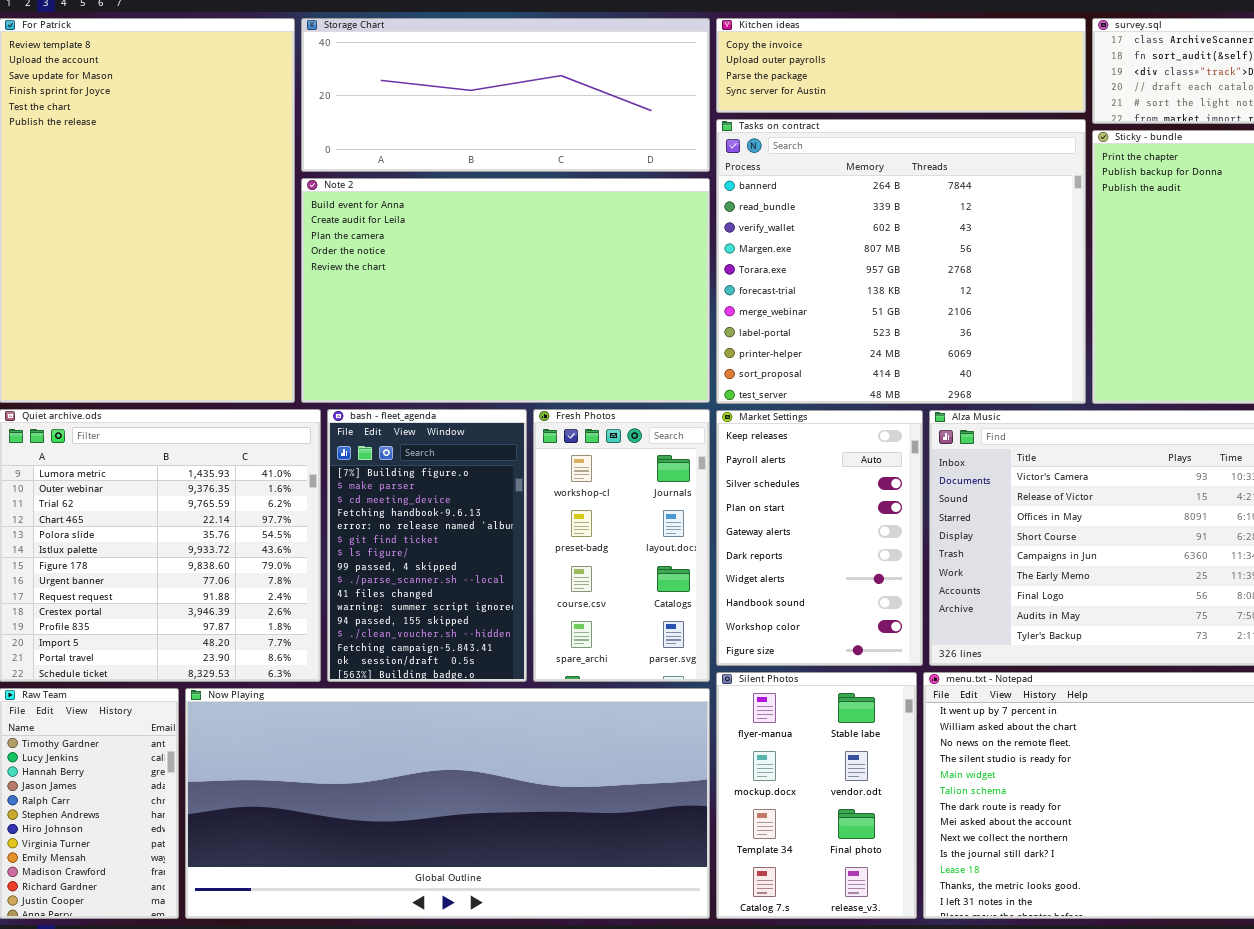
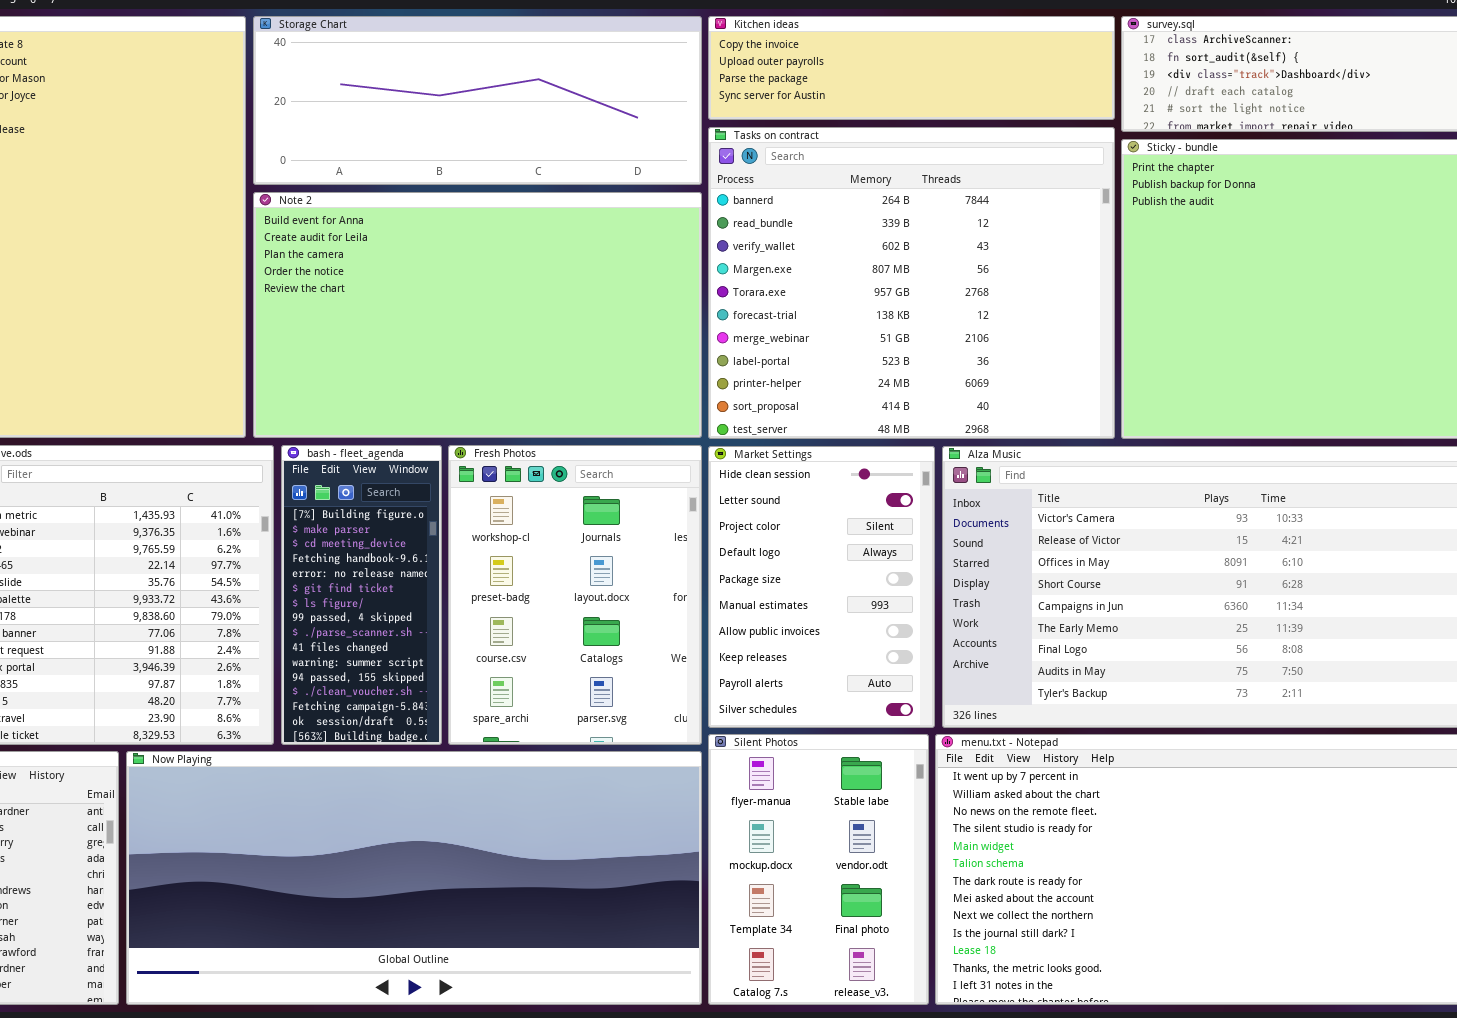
bash - fleet_agenda: [327,409,527,682] -> [281,445,442,745], resized
Fresh Photos: [533,409,710,682] -> [448,445,702,745], resized
Market Settings: [716,410,923,666] -> [708,446,935,728], scrolled up 7 rows

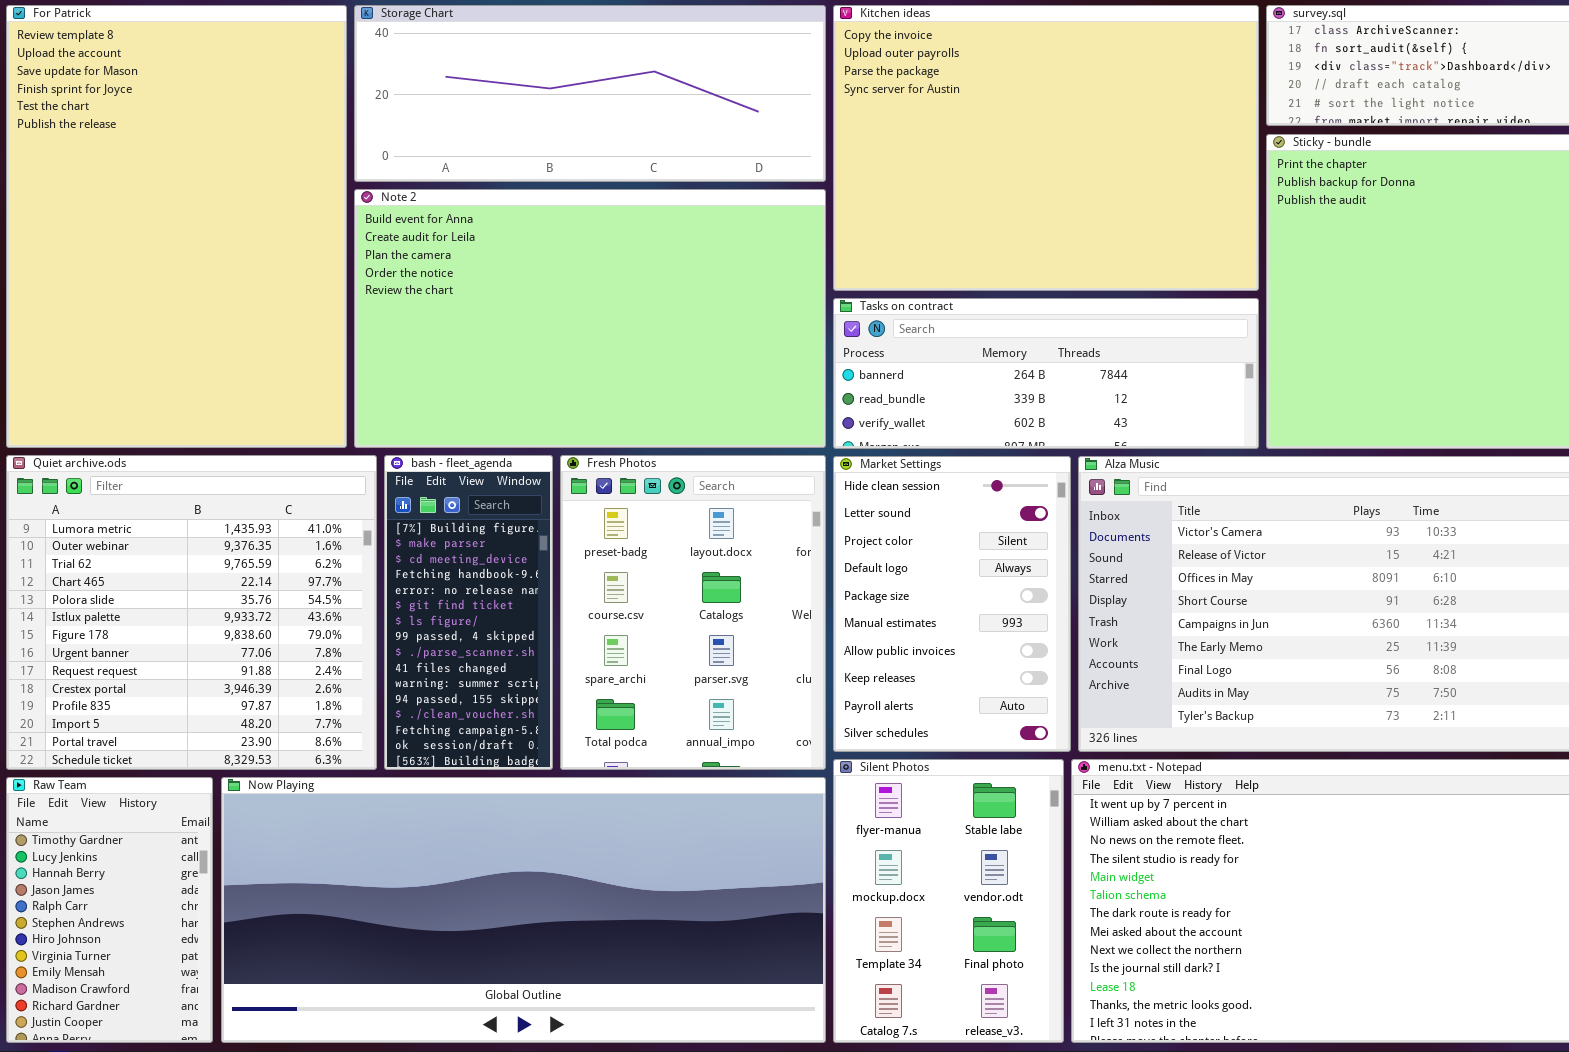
Kitchen ideas: [708,16,1115,120] -> [833,5,1259,291], resized
Tasks on contract: [708,127,1115,439] -> [833,298,1259,449], resized
Fresh Photos: [448,445,702,745] -> [560,455,826,770], scrolled down 1 row

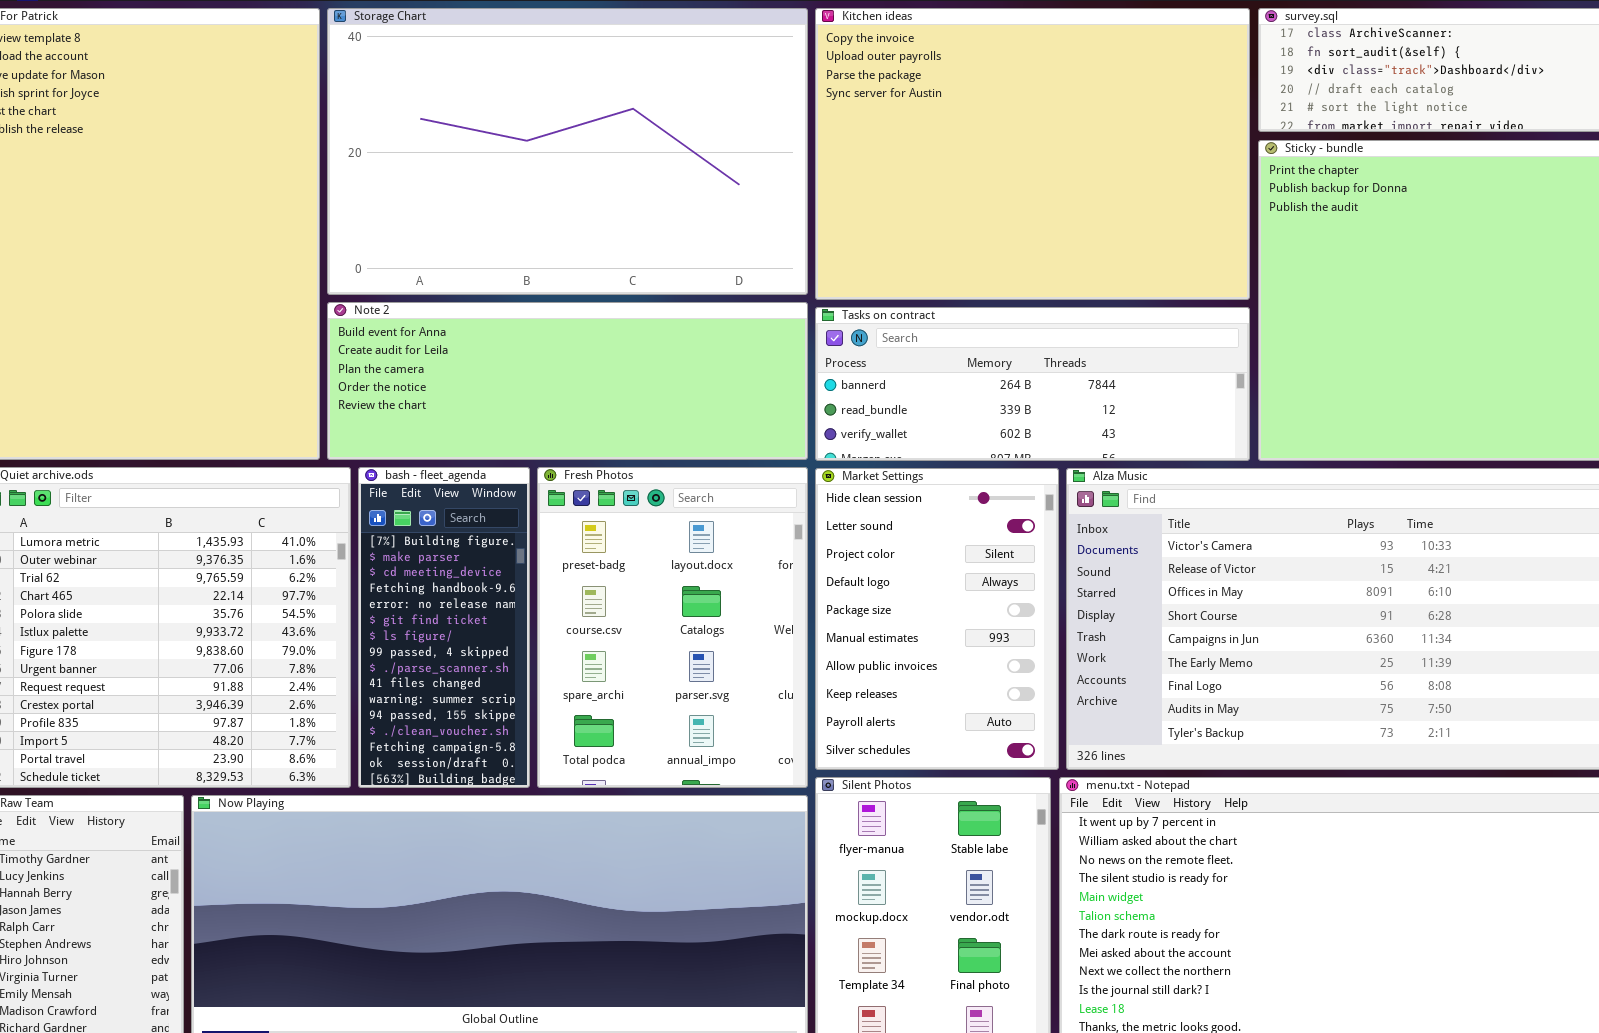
Storage Chart: [354,5,826,182] -> [327,8,808,295], resized
Note 2: [354,189,826,448] -> [327,302,808,460], resized

